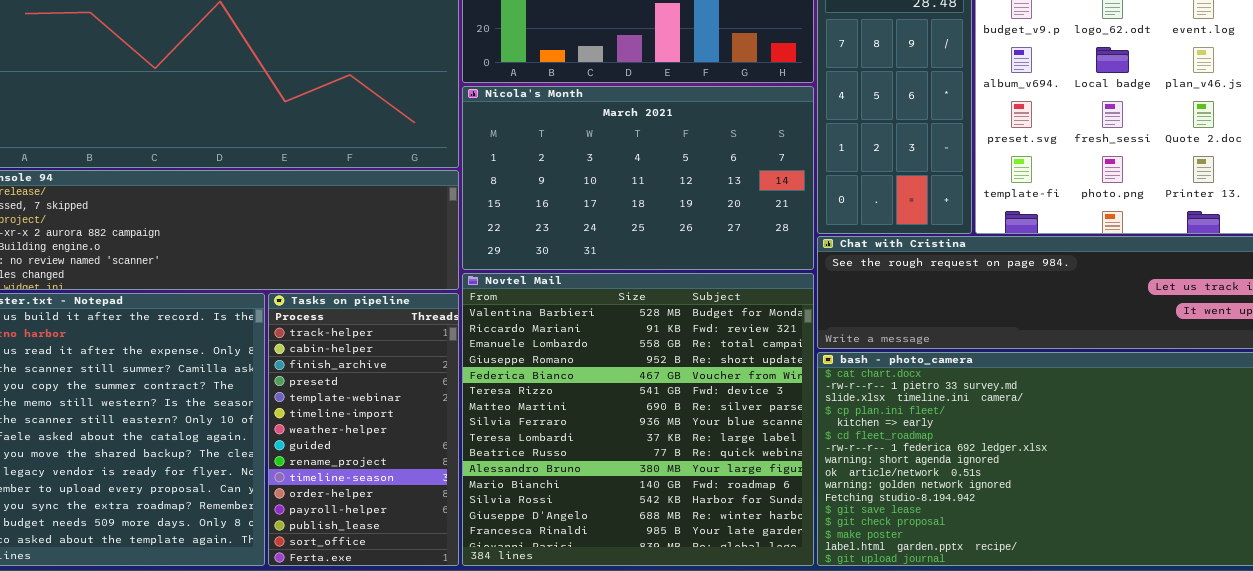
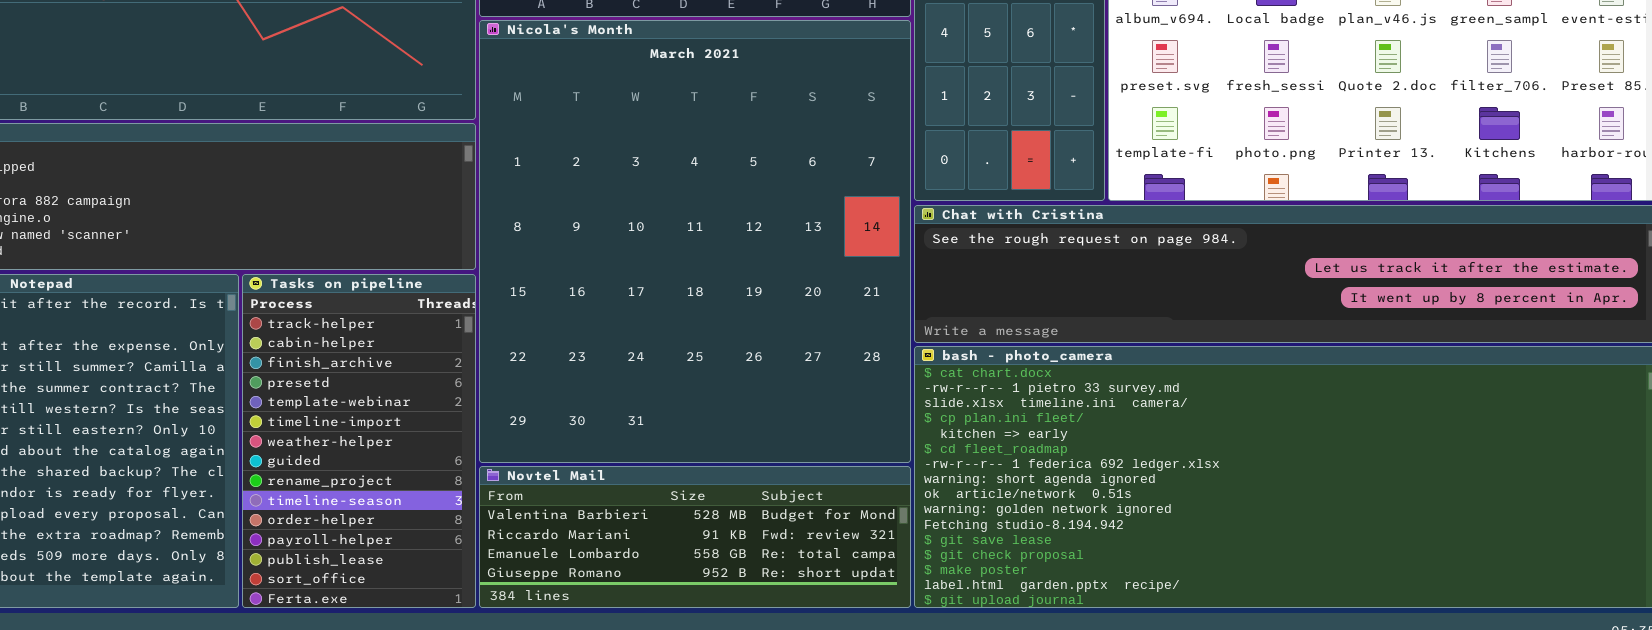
Nicola's Month: [462,86,814,270] -> [479,20,911,463], resized
Novtel Mail: [462,273,814,566] -> [479,466,911,608], resized

